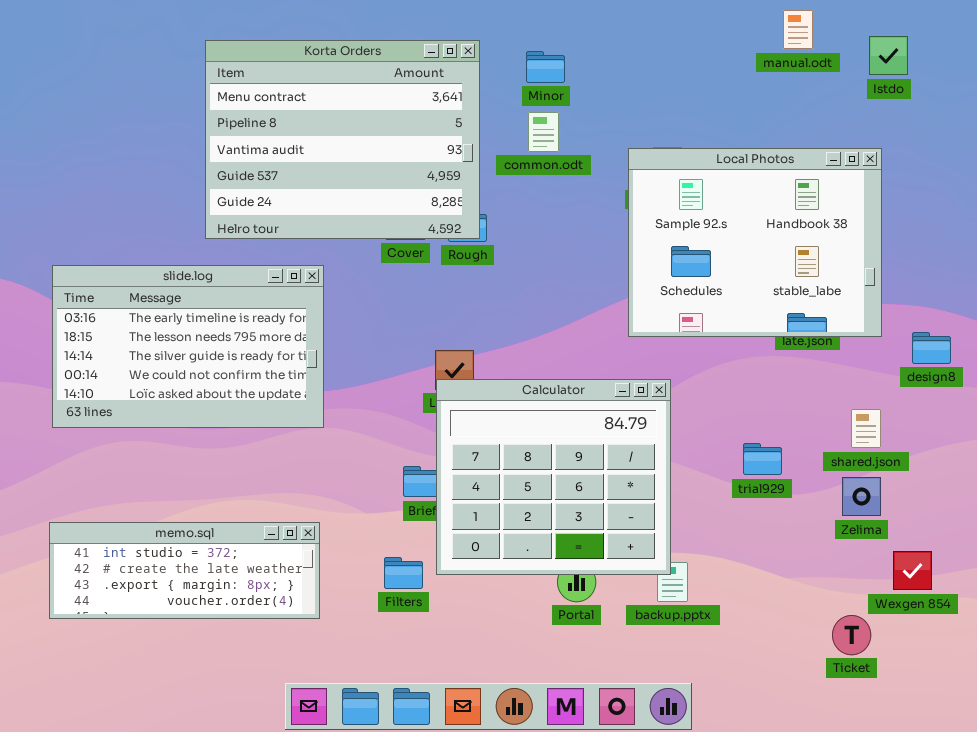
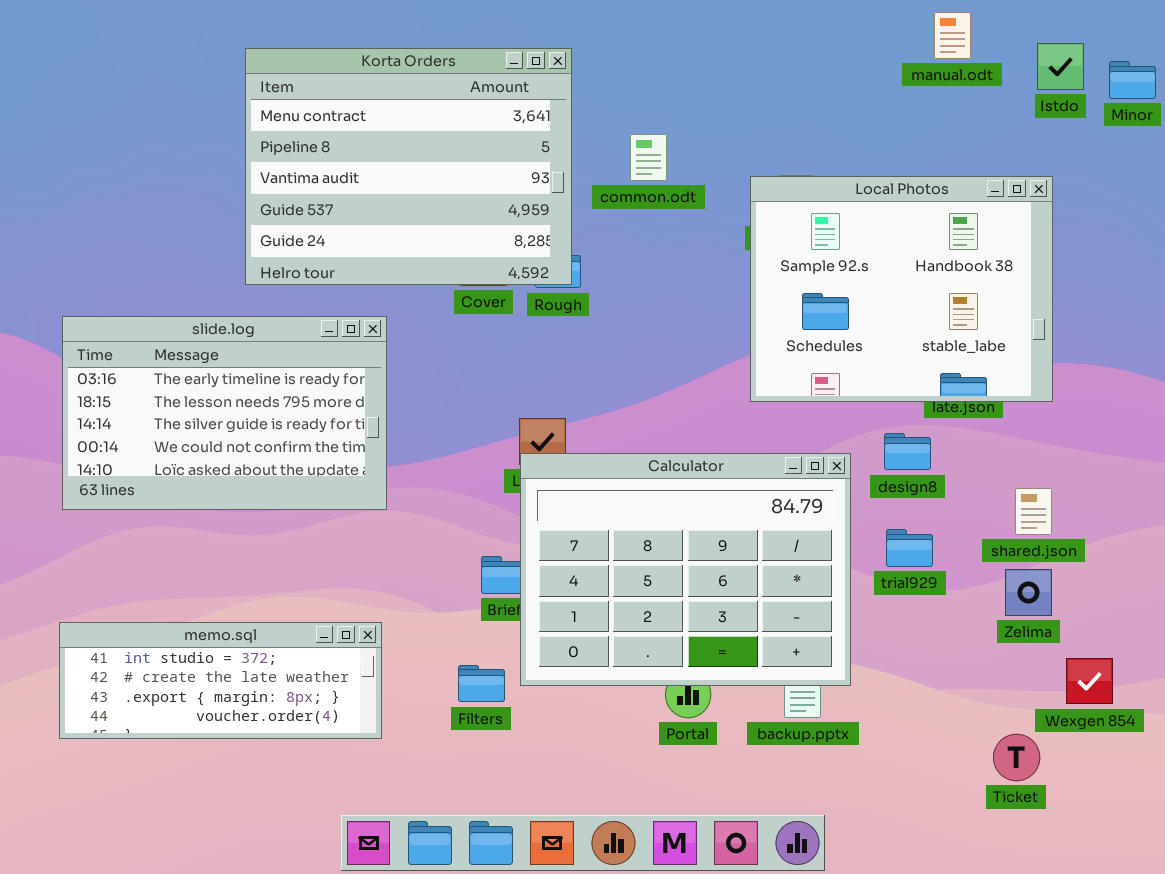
Minor: [526,51,565,83] -> [1109,61,1156,99], moved
design8: [912,332,951,364] -> [884,433,931,470], moved
Calculator: [436,379,671,575] -> [520,453,851,686], resized

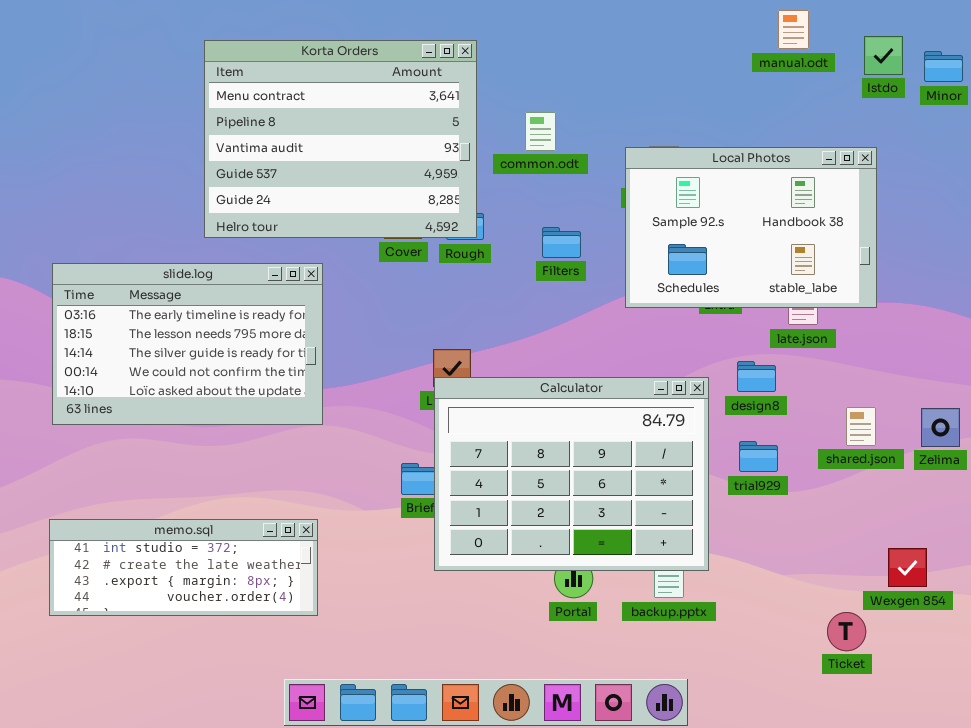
Local Photos: [750,176,1053,402] -> [625,147,877,308], resized
Zelima: [1005,569,1052,616] -> [921,408,960,447], moved
Filters: [458,665,505,702] -> [542,227,581,258], moved

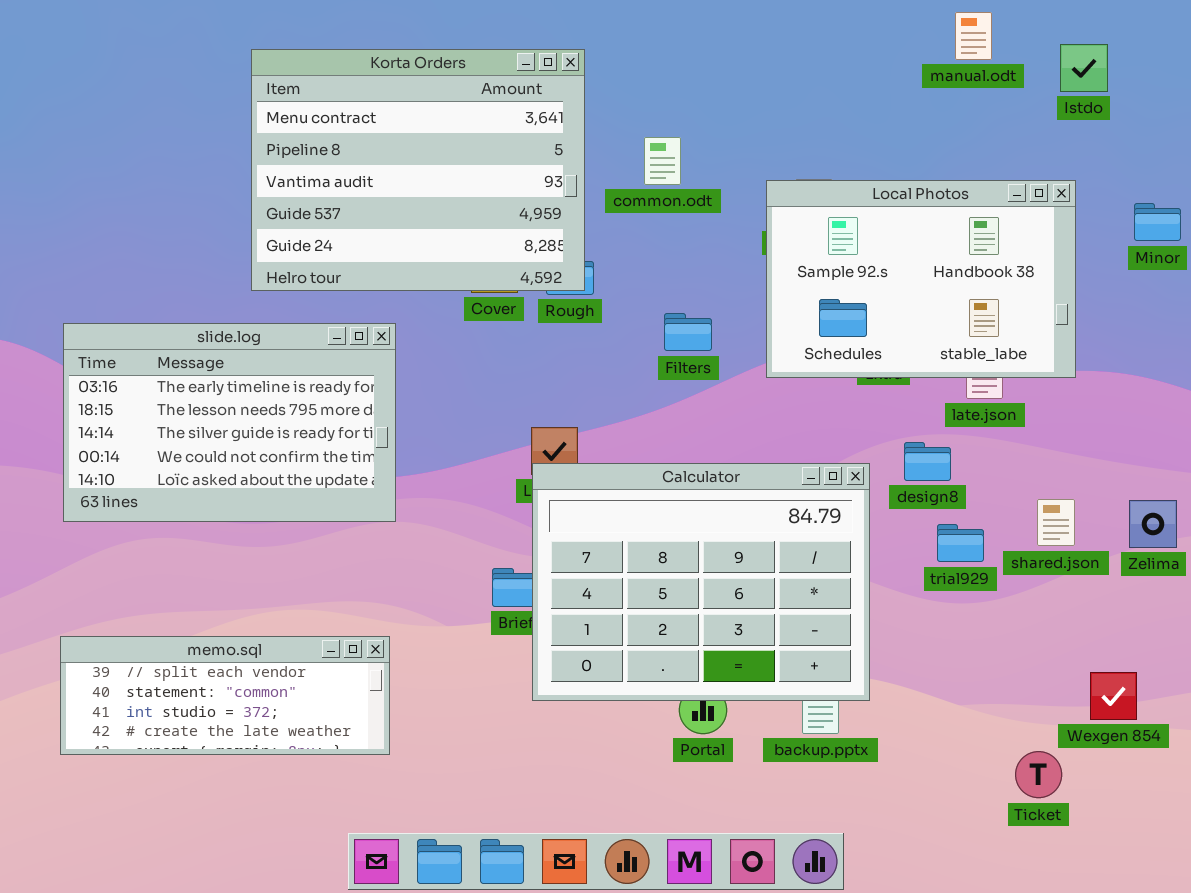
Minor: [924,51,963,82] -> [1134,203,1181,241], moved
Filters: [542,227,581,258] -> [664,313,712,351], moved
trial929: [739,441,778,472] -> [937,524,984,562], moved
memo.sql: [49,519,318,616] -> [60,636,390,755], scrolled up 2 rows

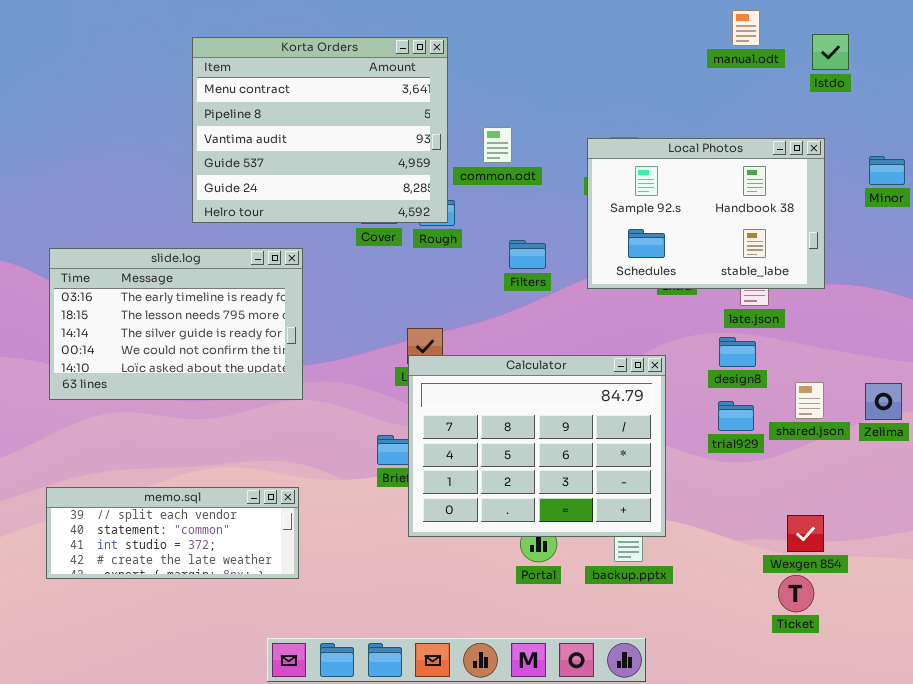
common.odt: [644,137,681,185] -> [483,127,512,163], moved
design8: [904,442,951,481] -> [719,337,756,367], moved
Wexgen 854: [1090,672,1137,720] -> [787,515,824,552], moved

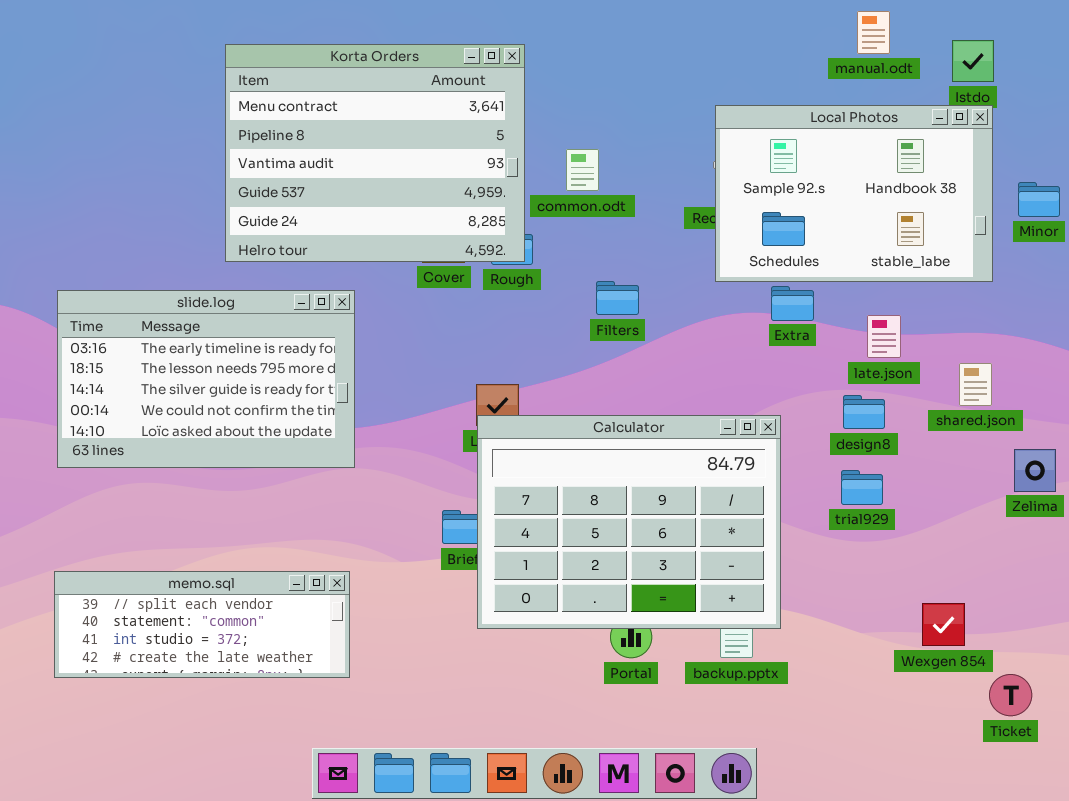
Local Photos: [587,138,825,289] -> [715,105,993,282], moved
shared.json: [795,382,824,419] -> [959,363,992,406], moved
Ticket: [778,575,814,612] -> [989,674,1032,716], moved

